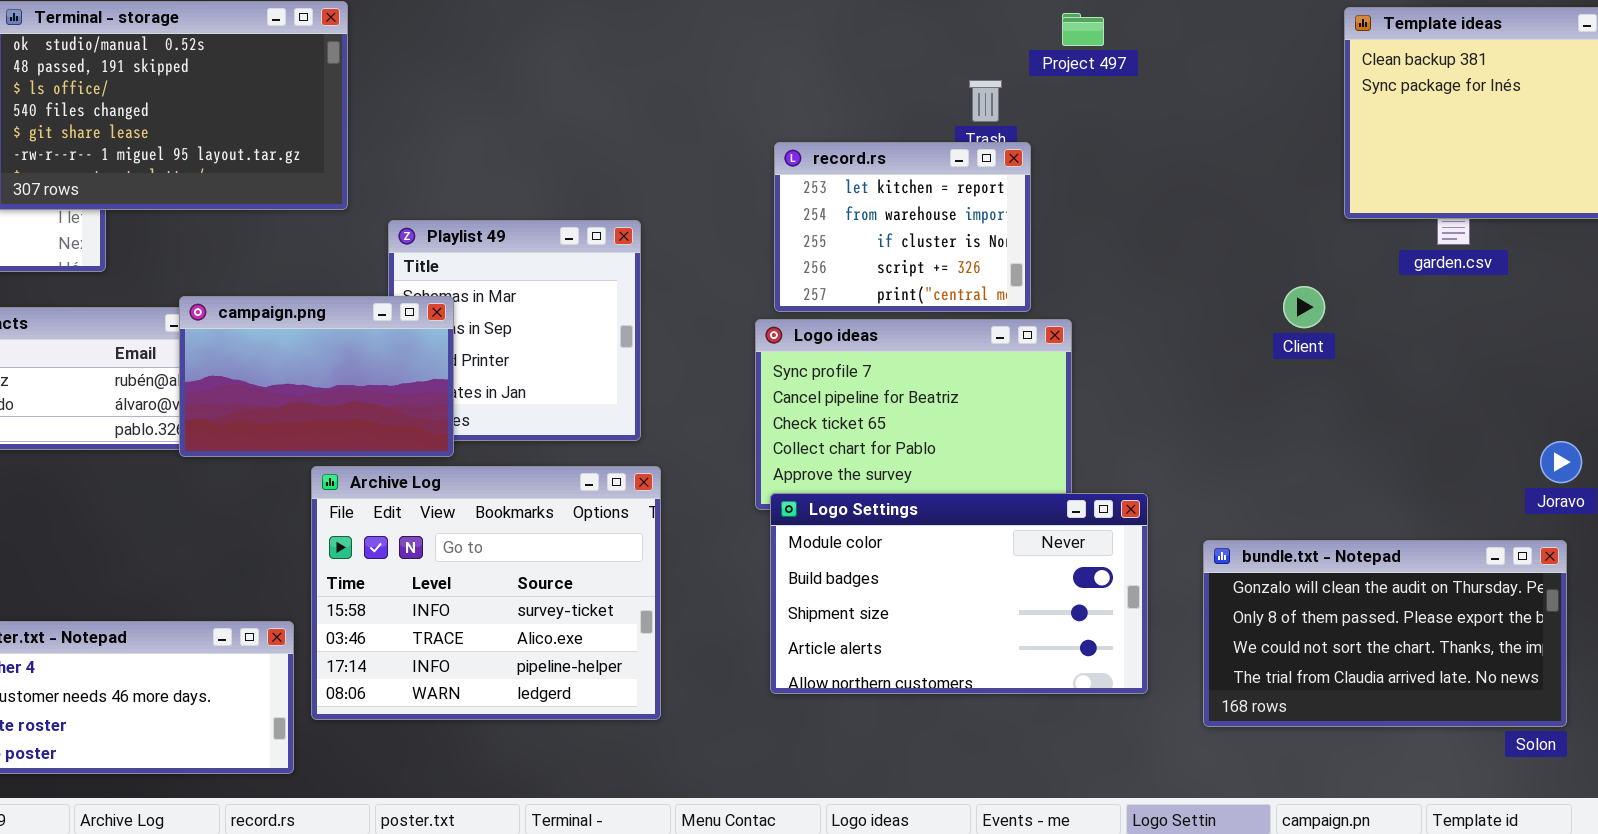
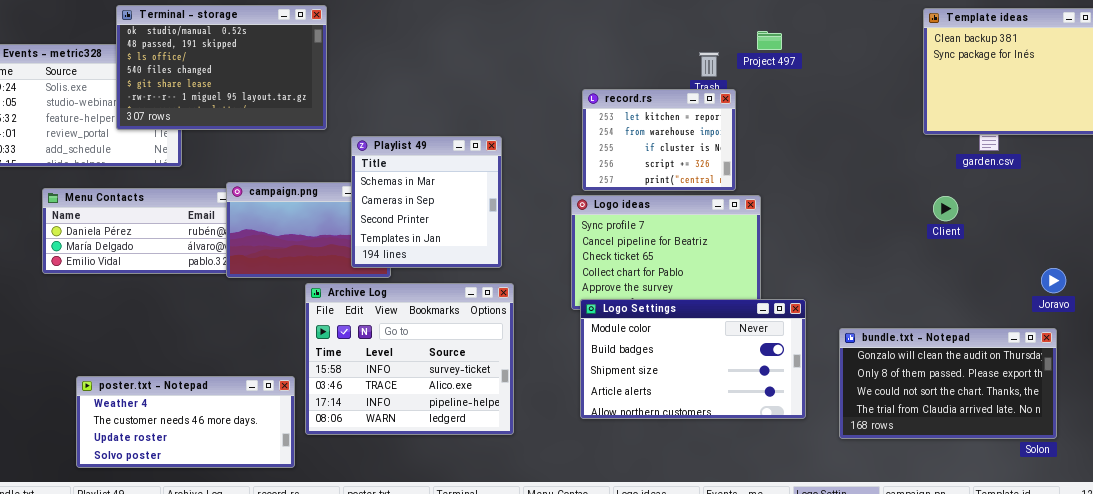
Project 497: [1062,13,1104,46] -> [757,31,782,50], moved
Playlist 49: [388,220,641,441] -> [351,136,502,268], raised
Client: [1283,286,1325,328] -> [933,196,958,221], moved

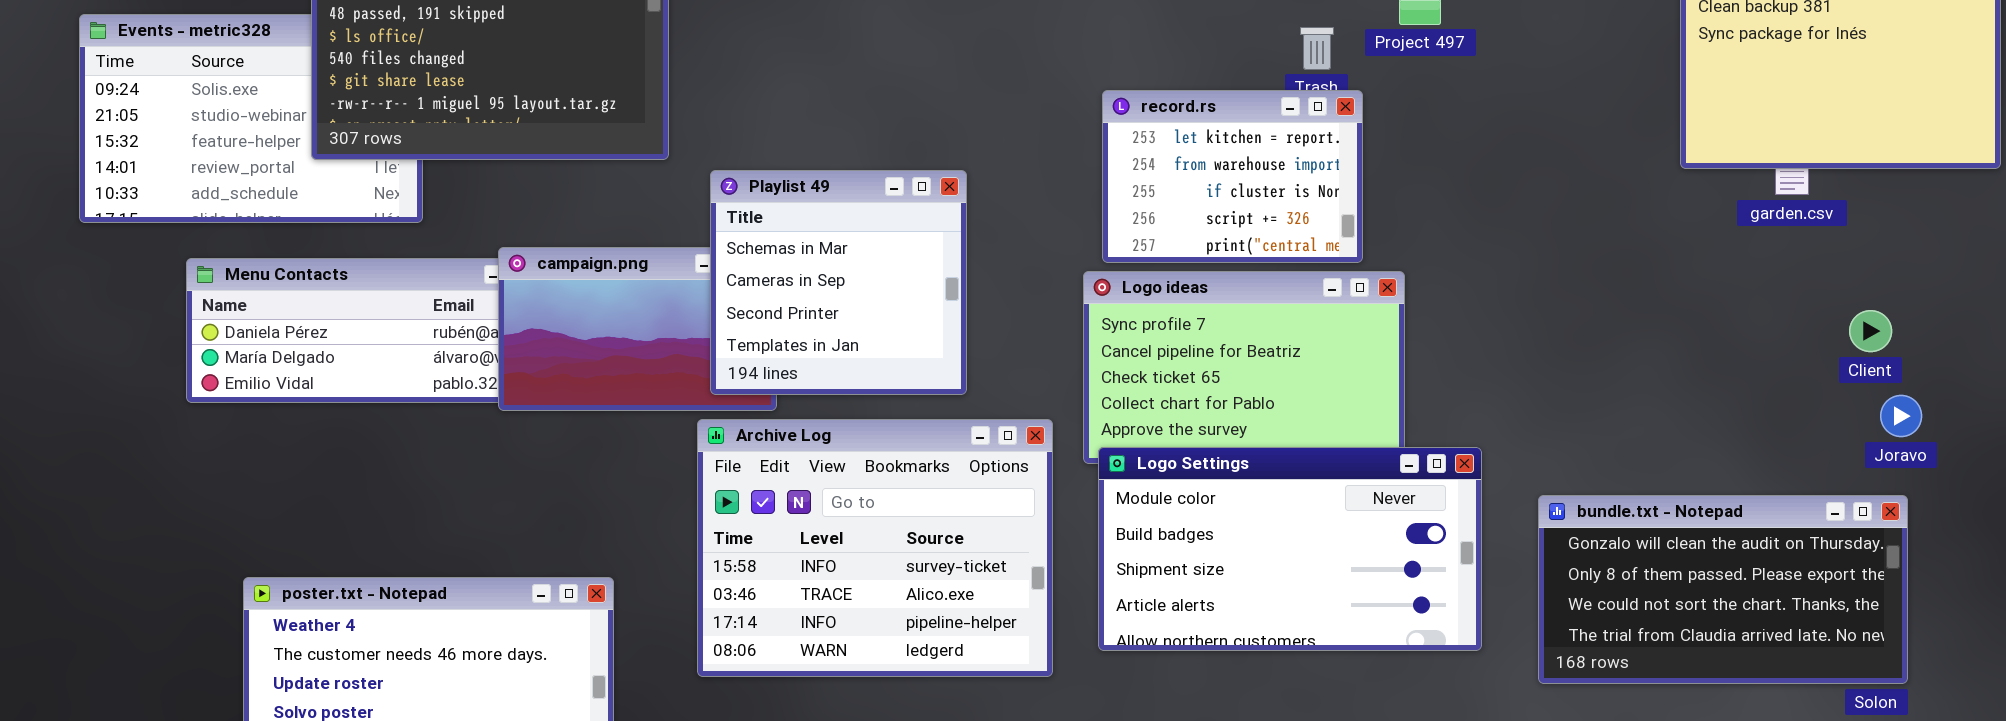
Client: [933,196,958,221] -> [1849,310,1892,352], moved
Archive Log: [305,283,514,435] -> [697,419,1053,677], moved

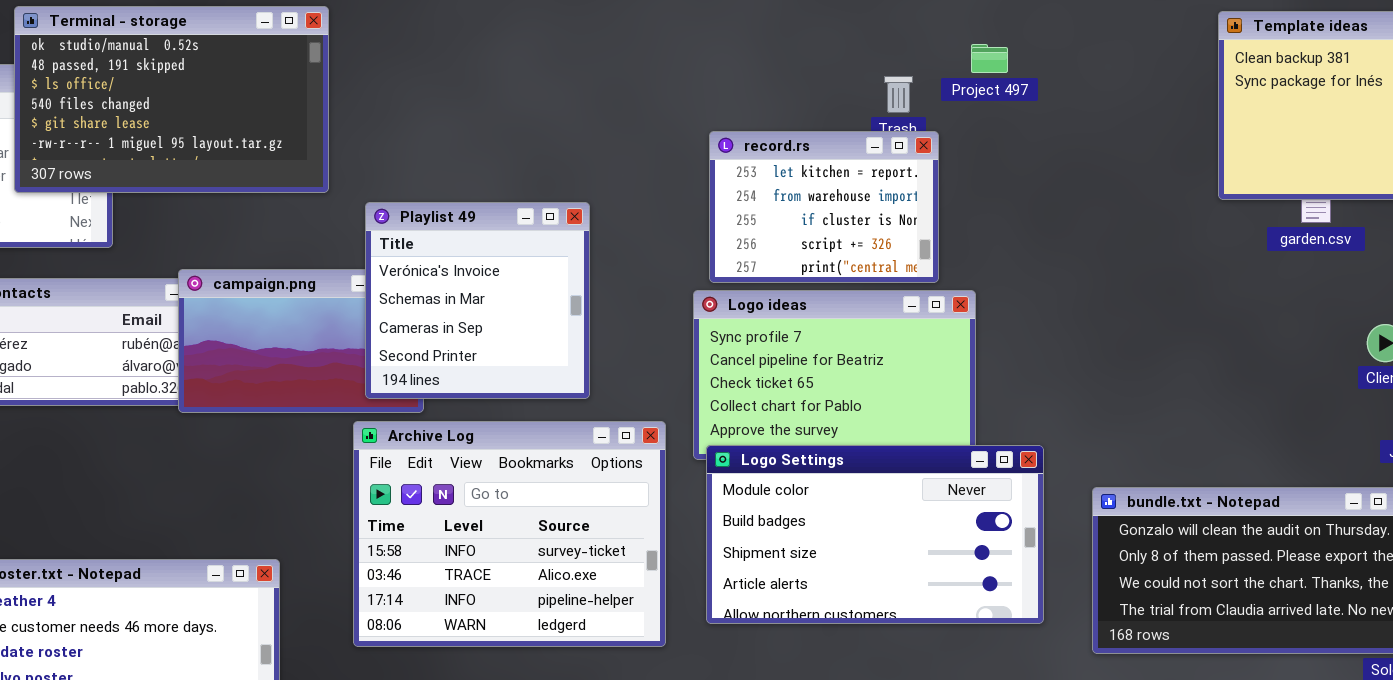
Playlist 49: [710,170,967,395] -> [365,202,590,399], scrolled up 1 row

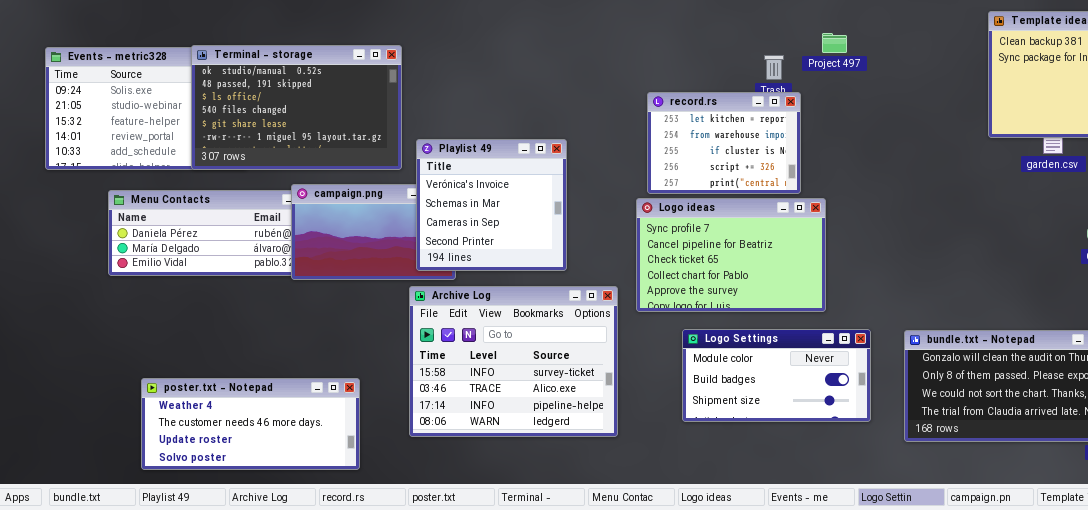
Terminal - storage: [14,6,329,193] -> [191,45,402,170], moved
Logo Settings: [706,445,1044,624] -> [682,329,871,422], resized

